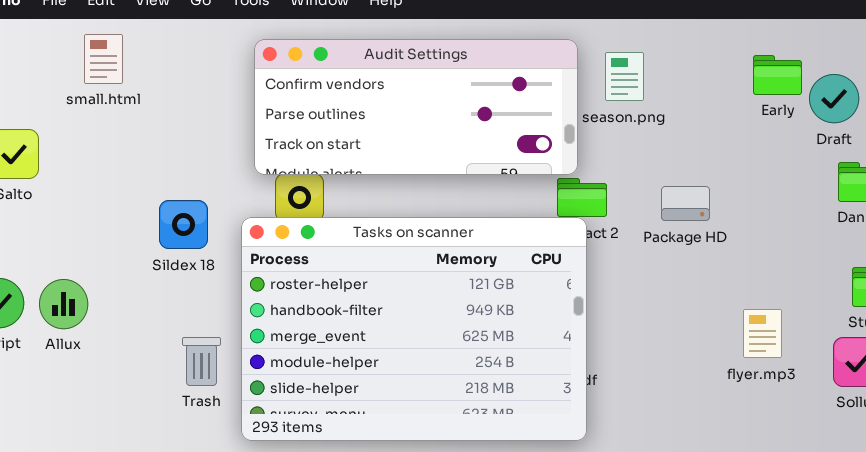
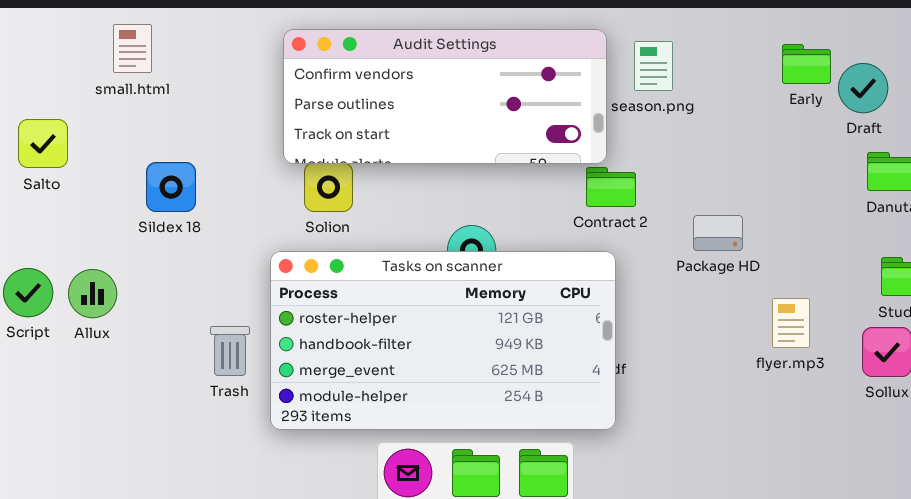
Package HD: [661,186,710,221] -> [693,215,743,251], moved
Sildex 18: [159,200,208,249] -> [146,162,196,212], moved
Tasks on scanner: [241,217,587,441] -> [270,251,616,430], resized

